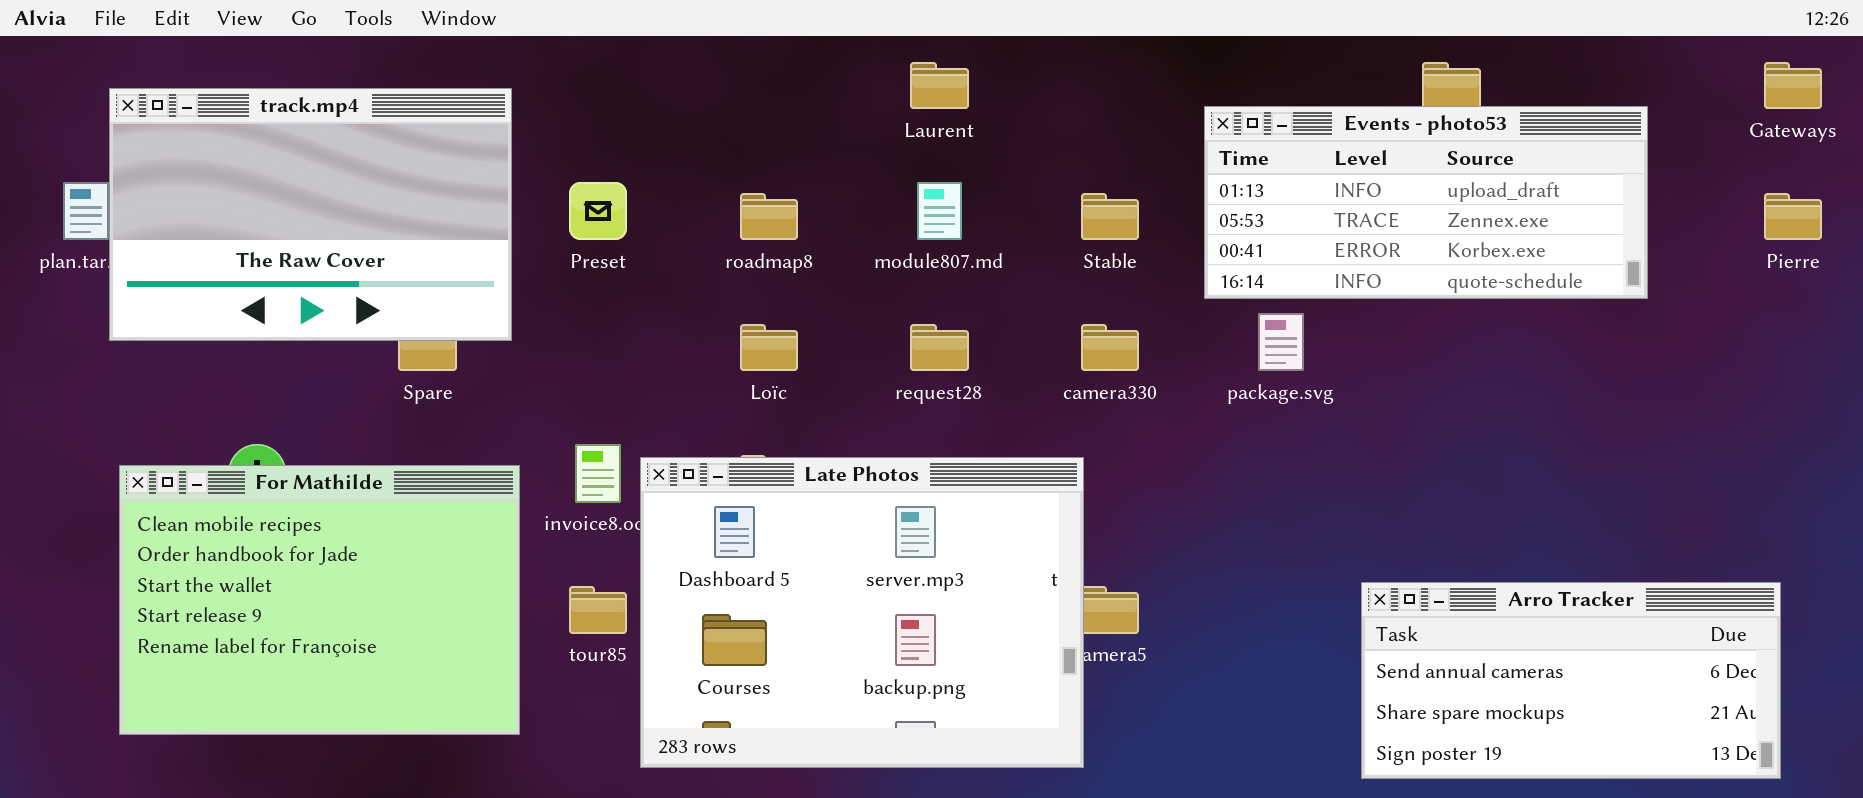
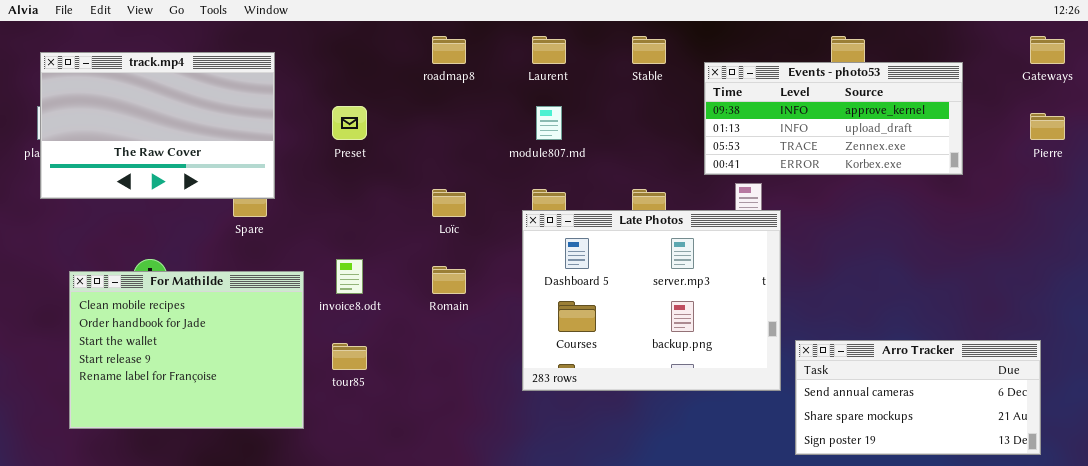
track.mp4: [109,88,512,341] -> [40,52,275,199], moved
Events - photo53: [1204,106,1648,299] -> [704,62,963,175], scrolled up 1 row
roadmap8: [740,193,798,240] -> [432,36,466,64], moved
Stable: [1081,193,1139,240] -> [632,36,666,64], moved
Late Photos: [640,457,1084,768] -> [522,210,781,391], moved

